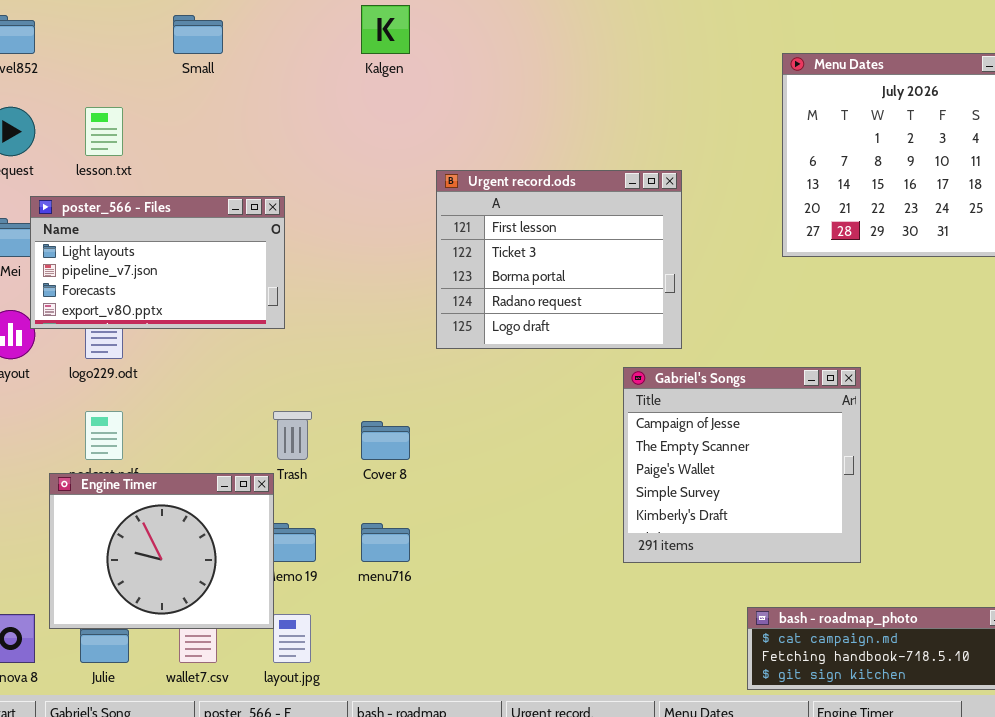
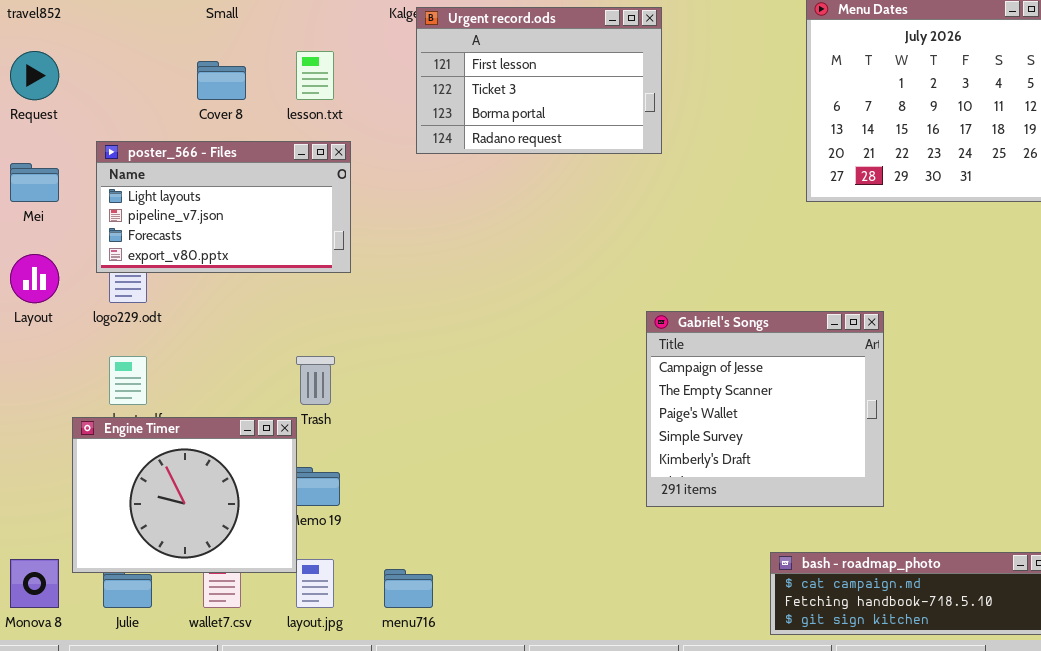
lesson.txt: [85,107,123,156] -> [296,51,334,100], moved
Urgent record.ods: [436,170,682,349] -> [416,7,662,154], moved, resized
poster_566 - Files: [30,196,285,329] -> [96,141,351,273], moved
Cover 8: [361,421,410,460] -> [197,61,246,100], moved
menu716: [361,523,410,562] -> [384,569,433,608], moved

